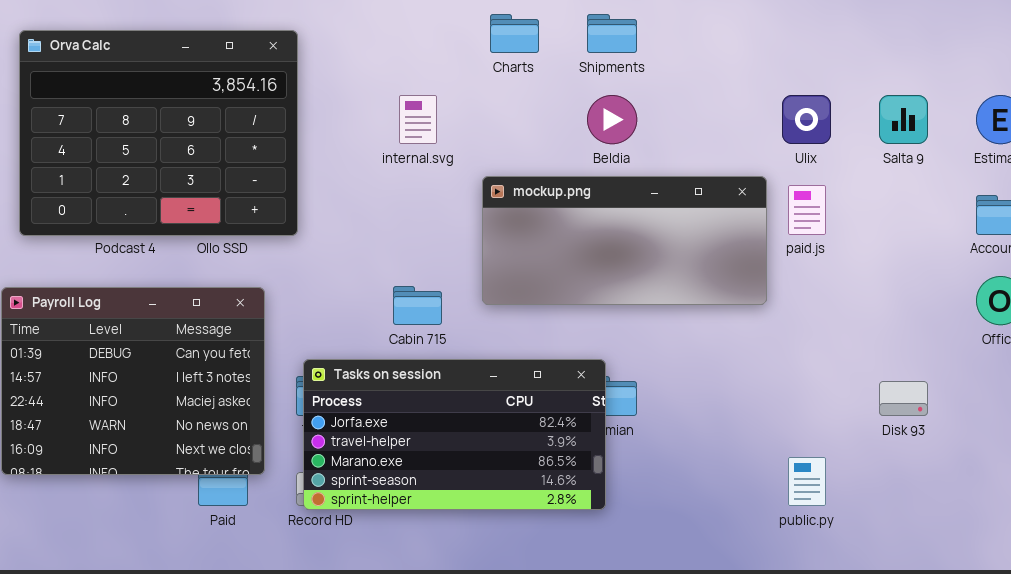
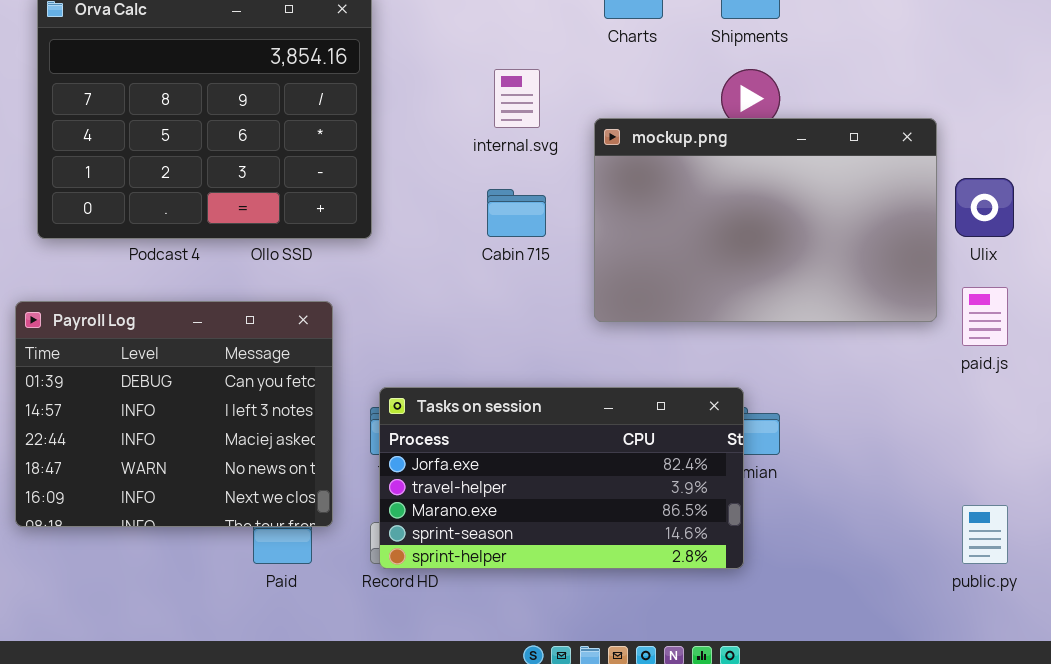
Ulix: [782,95,831,144] -> [955,178,1014,237], moved
mockup.png: [482,176,767,305] -> [594,118,937,322], resized
paid.js: [788,185,826,235] -> [962,287,1008,346], moved
Cabin 715: [393,286,442,325] -> [487,189,546,237], moved

